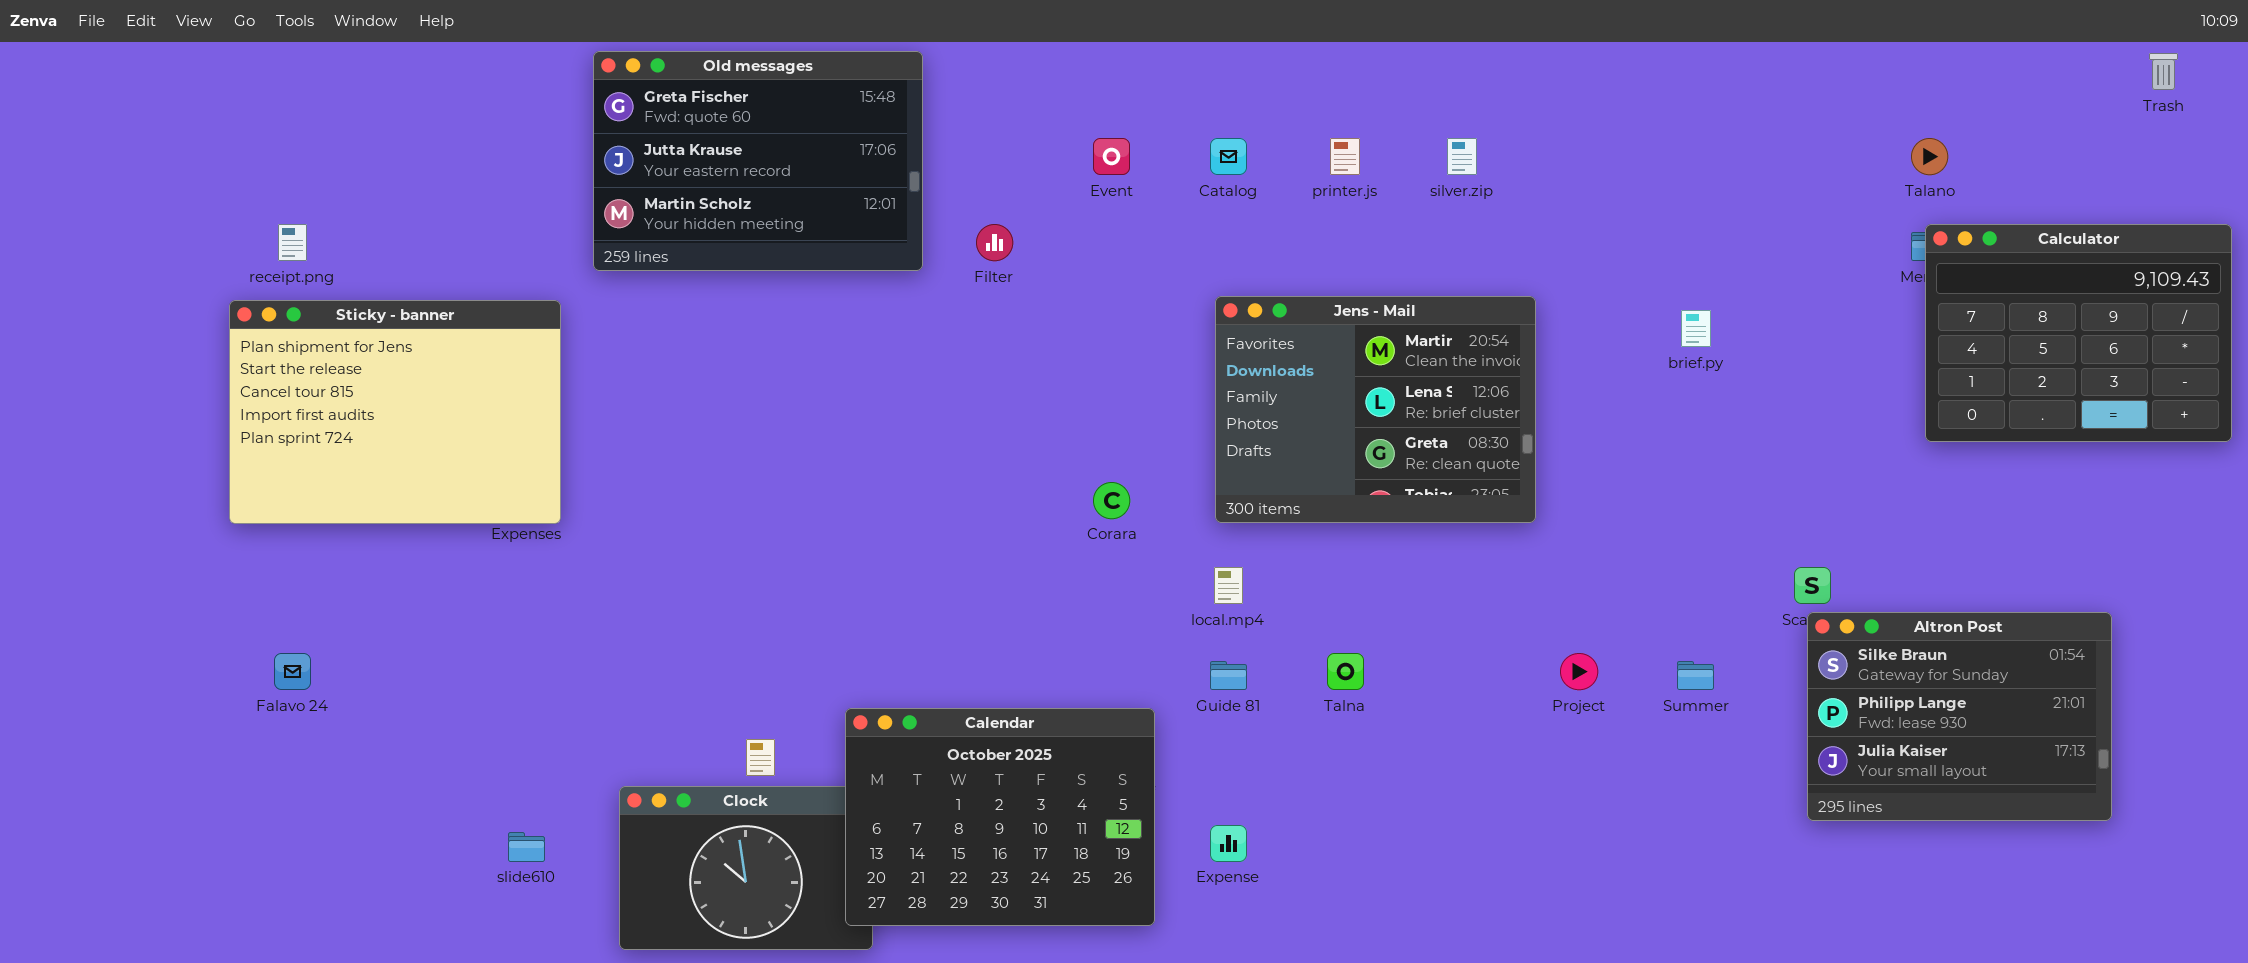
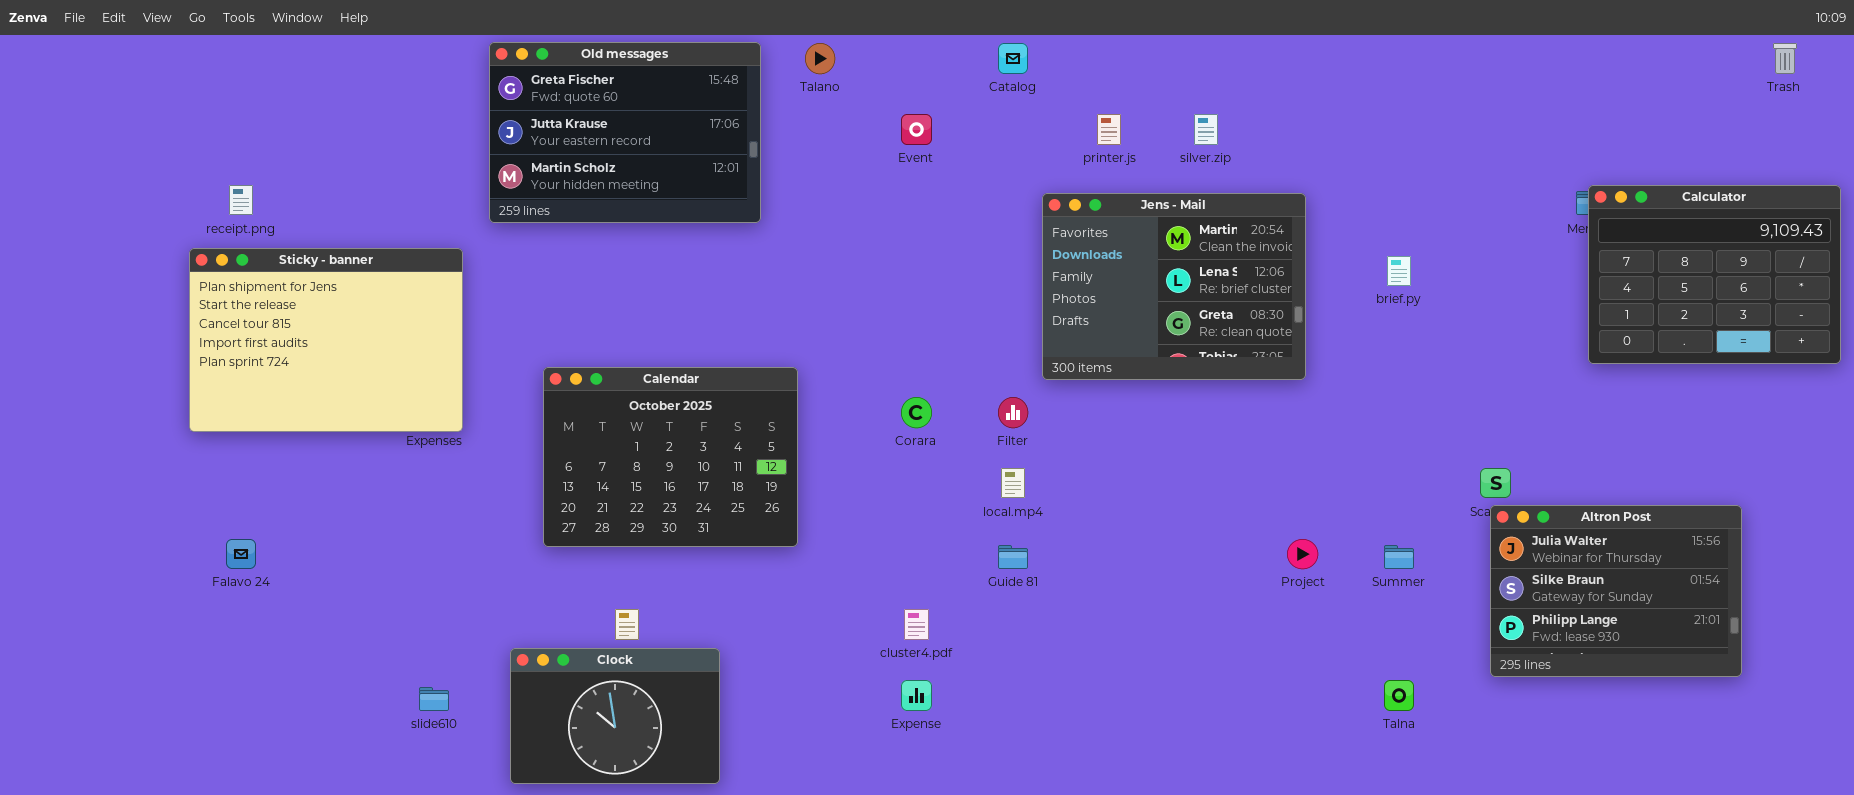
Catalog: [1210,138,1247,175] -> [998,43,1028,74], moved
Talano: [1911,138,1948,175] -> [805,43,835,74], moved
Filter: [976,224,1013,261] -> [998,397,1028,428], moved
Jens - Mail: [1215,296,1536,523] -> [1042,193,1306,380], moved
Altron Post: [1807,612,2112,821] -> [1490,505,1742,677], scrolled up 1 row
Talna: [1327,653,1364,690] -> [1384,680,1414,711], moved
Calendar: [845,708,1155,926] -> [543,367,798,547], moved
Expense: [1210,825,1247,862] -> [901,680,932,711], moved

